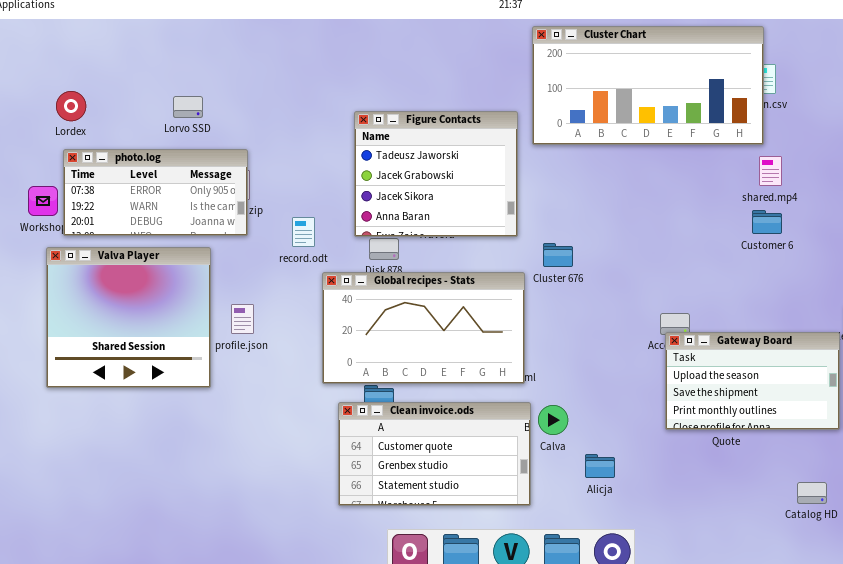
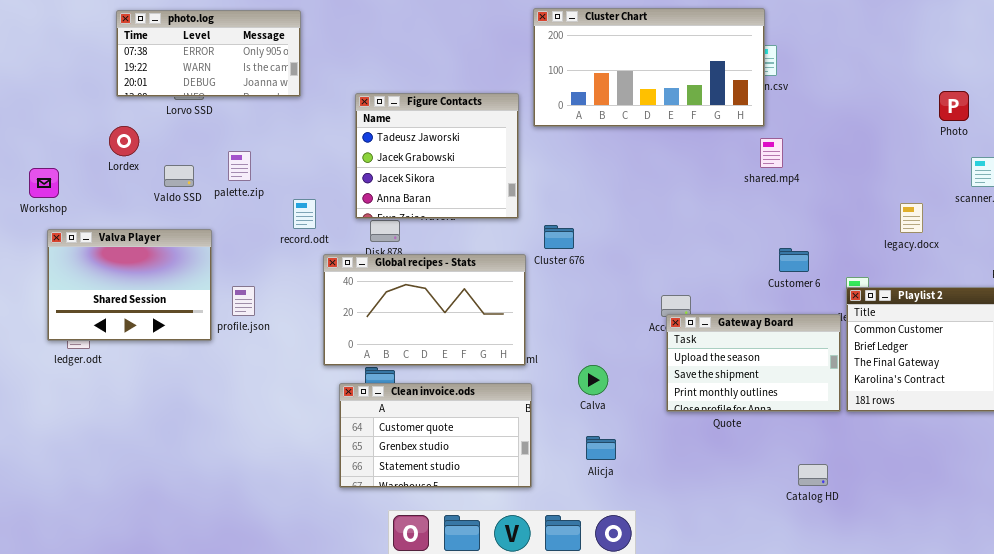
Lordex: [56,91,86,121] -> [109,126,139,156], moved
photo.log: [63,149,248,236] -> [116,10,301,97], moved
Customer 6: [752,210,782,234] -> [779,248,809,272], moved
Valva Player: [46,247,211,388] -> [47,229,212,341], resized
Calva: [538,405,568,435] -> [578,365,608,395], moved

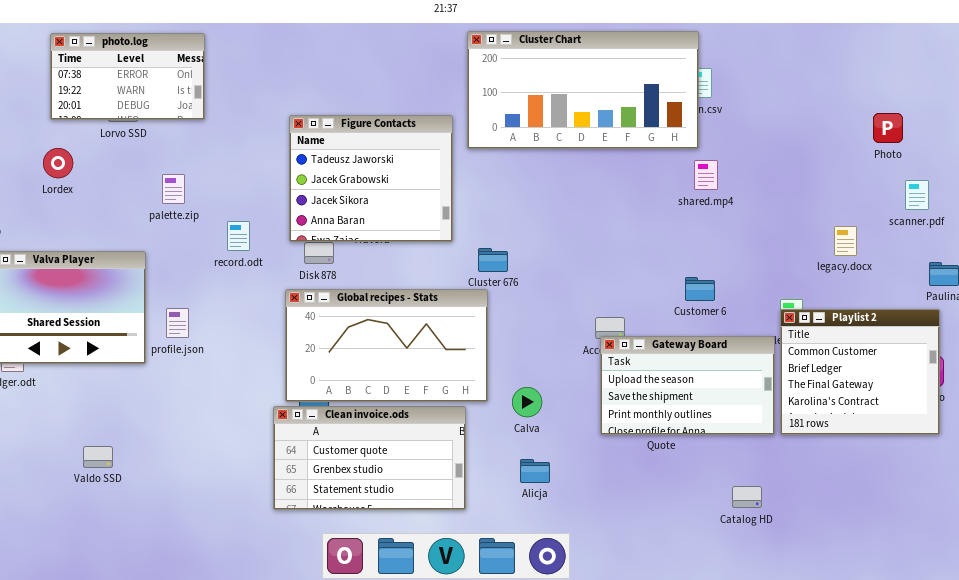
photo.log: [116,10,301,97] -> [50,33,205,120], resized
Valdo SSD: [164,165,194,187] -> [83,446,113,468], moved
Customer 6: [779,248,809,272] -> [685,277,715,301], moved
Global recipes - Stats: [323,254,526,366] -> [285,289,488,402], moved

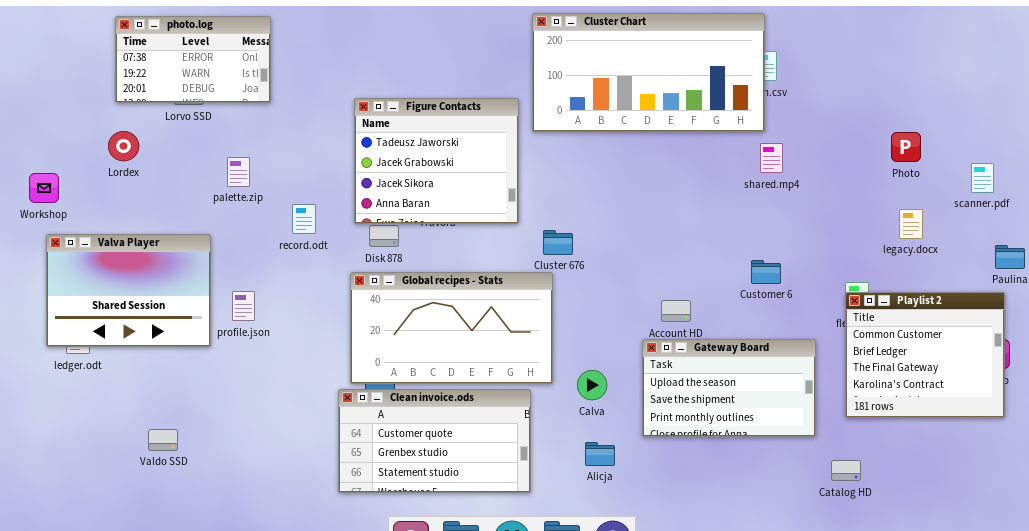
Photo: [873,113,903,143] -> [891,132,921,162], moved
Gateway Board: [600,336,775,435] -> [642,339,816,437], moved
Catalog HD: [732,486,762,508] -> [831,460,861,481], moved

